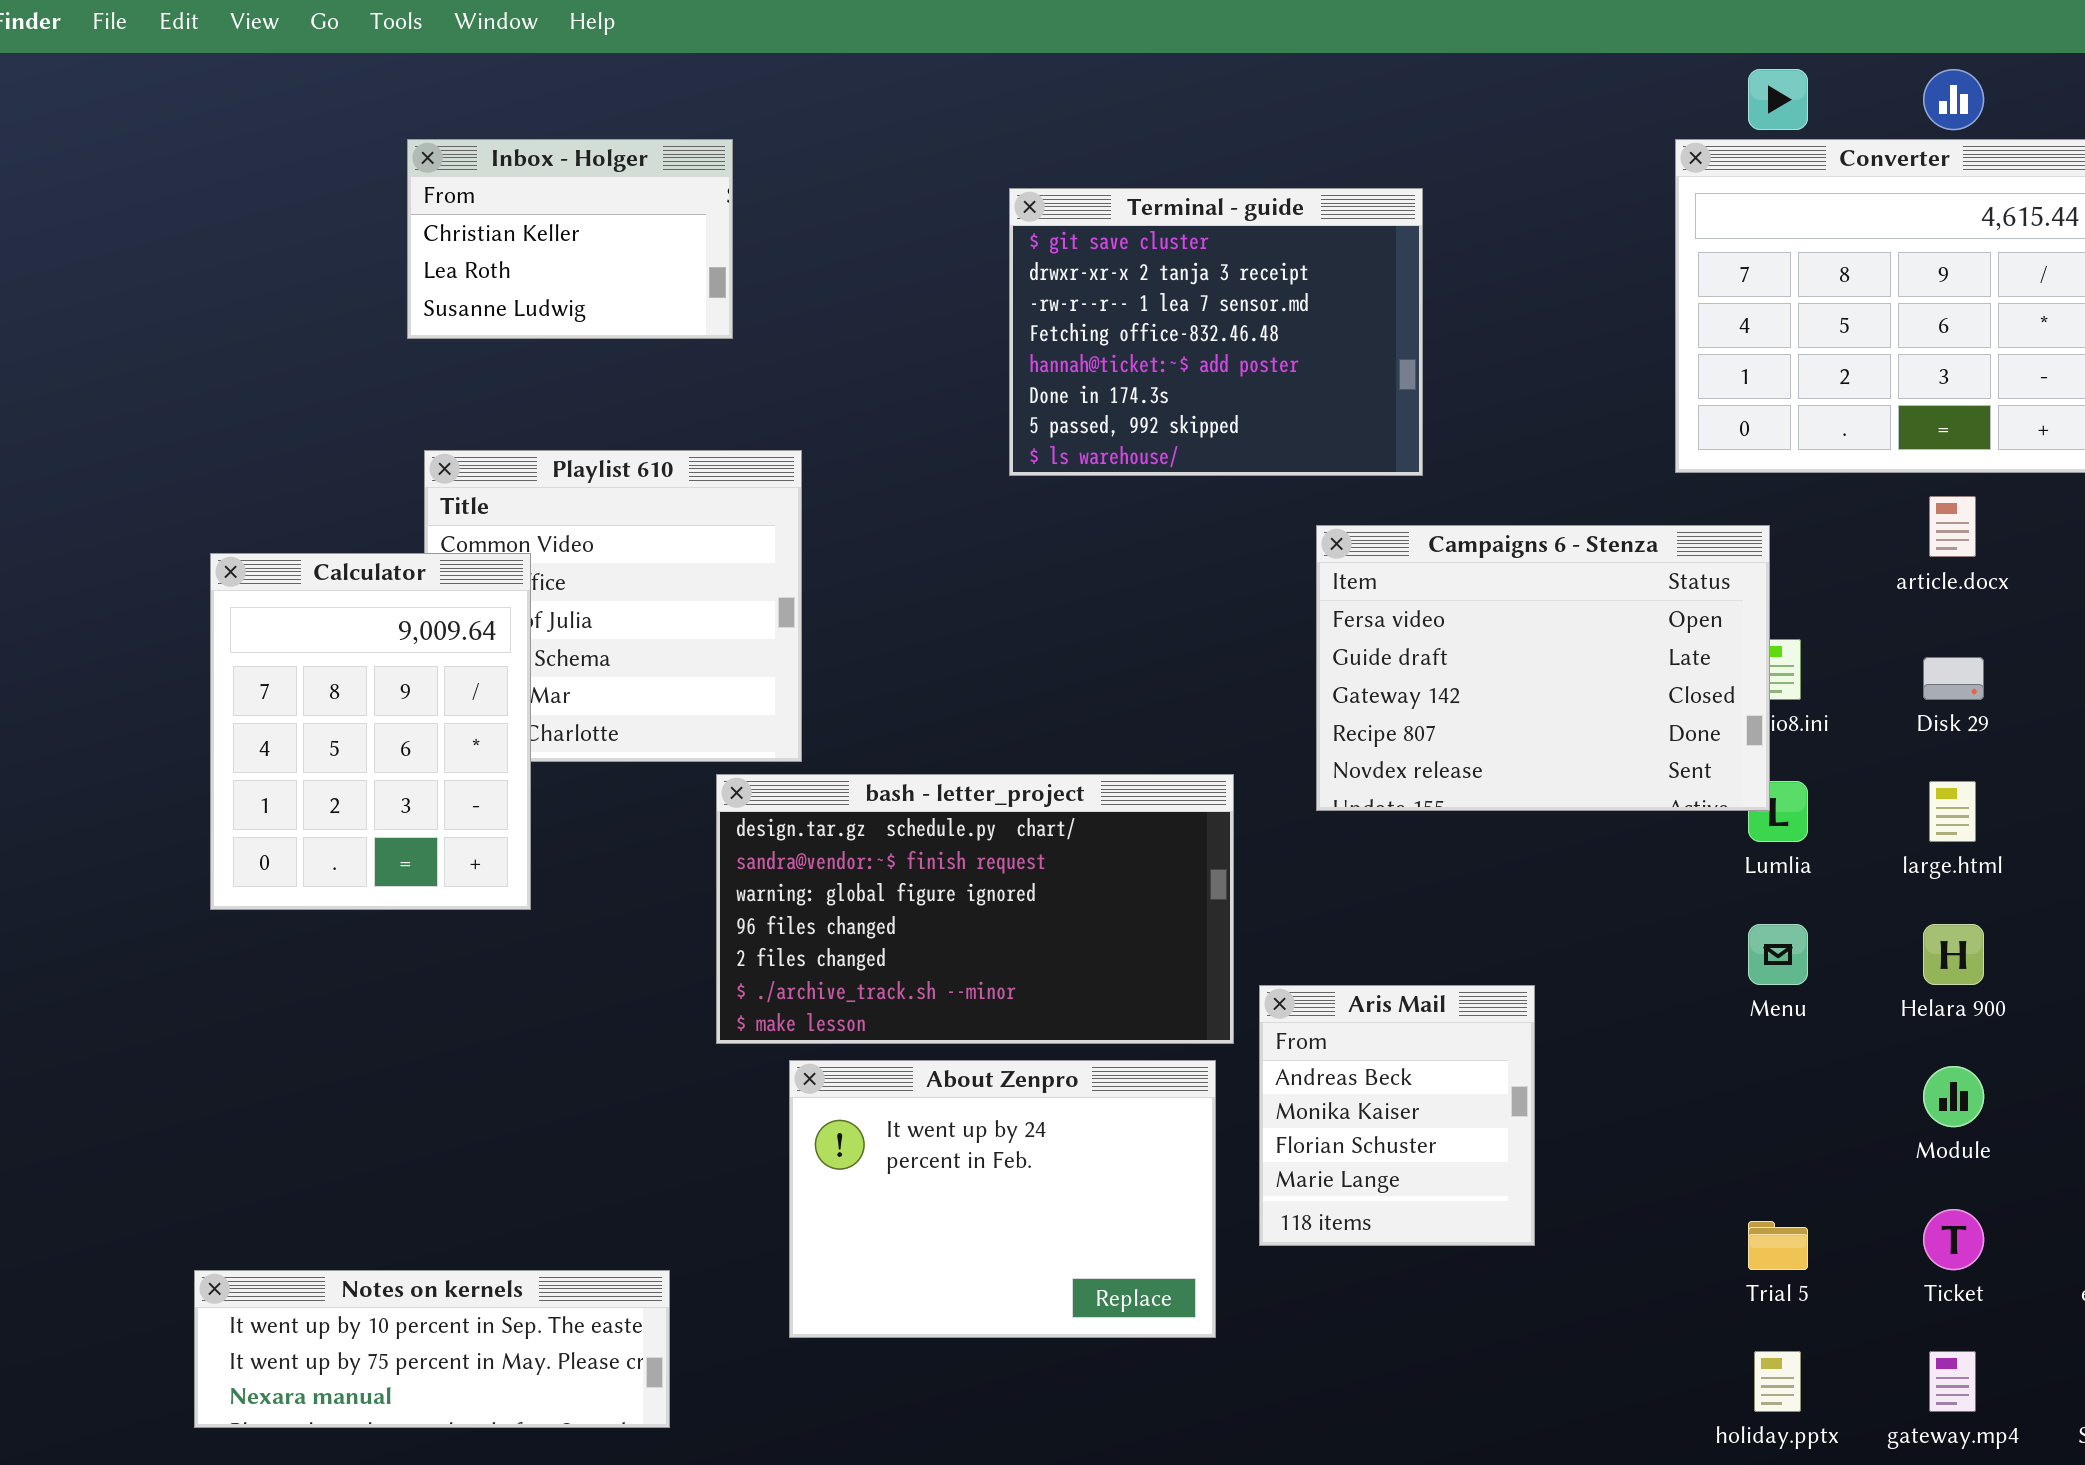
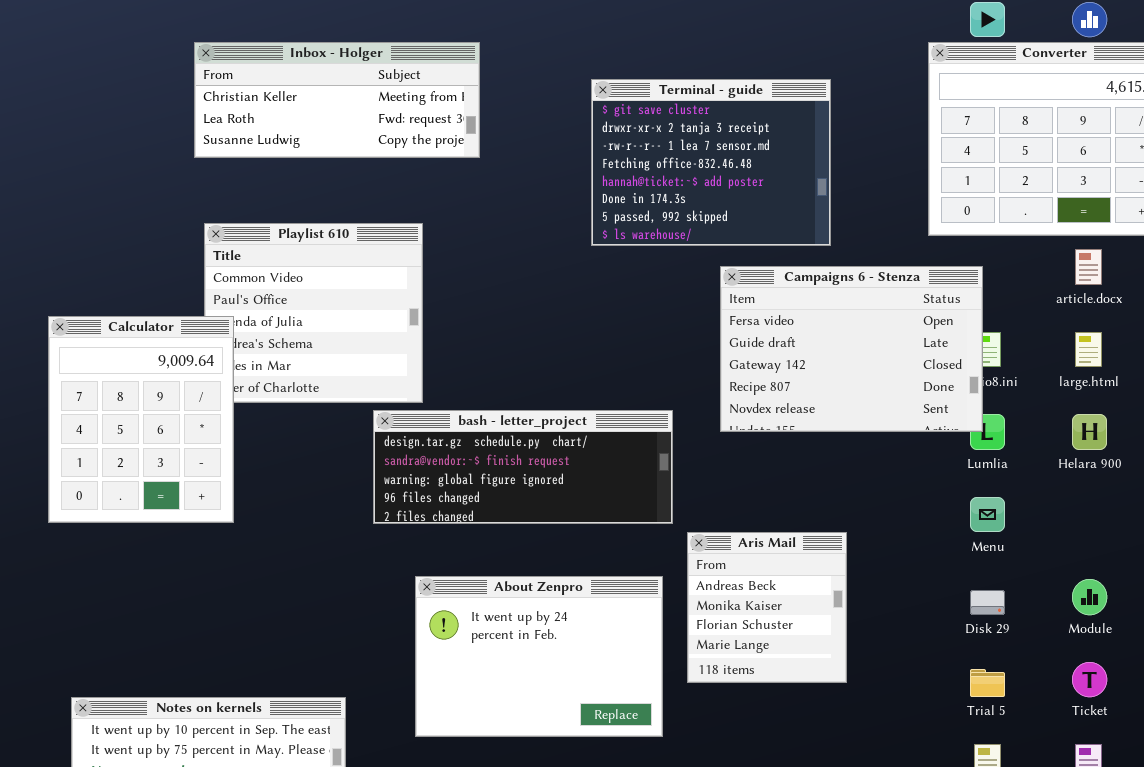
Inbox - Holger: [407,139,733,339] -> [194,42,480,158], resized
Terminal - guide: [1009,188,1423,476] -> [591,79,831,246], moved
Calculator: [210,553,531,910] -> [48,316,234,523], moved
Disk 29: [1923,657,1984,700] -> [970,590,1005,615], moved
bash - letter_project: [716,774,1234,1044] -> [373,410,673,524], resized
large.html: [1929,781,1976,842] -> [1075,332,1102,367], moved
Helara 900: [1923,924,1984,985] -> [1072,414,1107,450], moved

